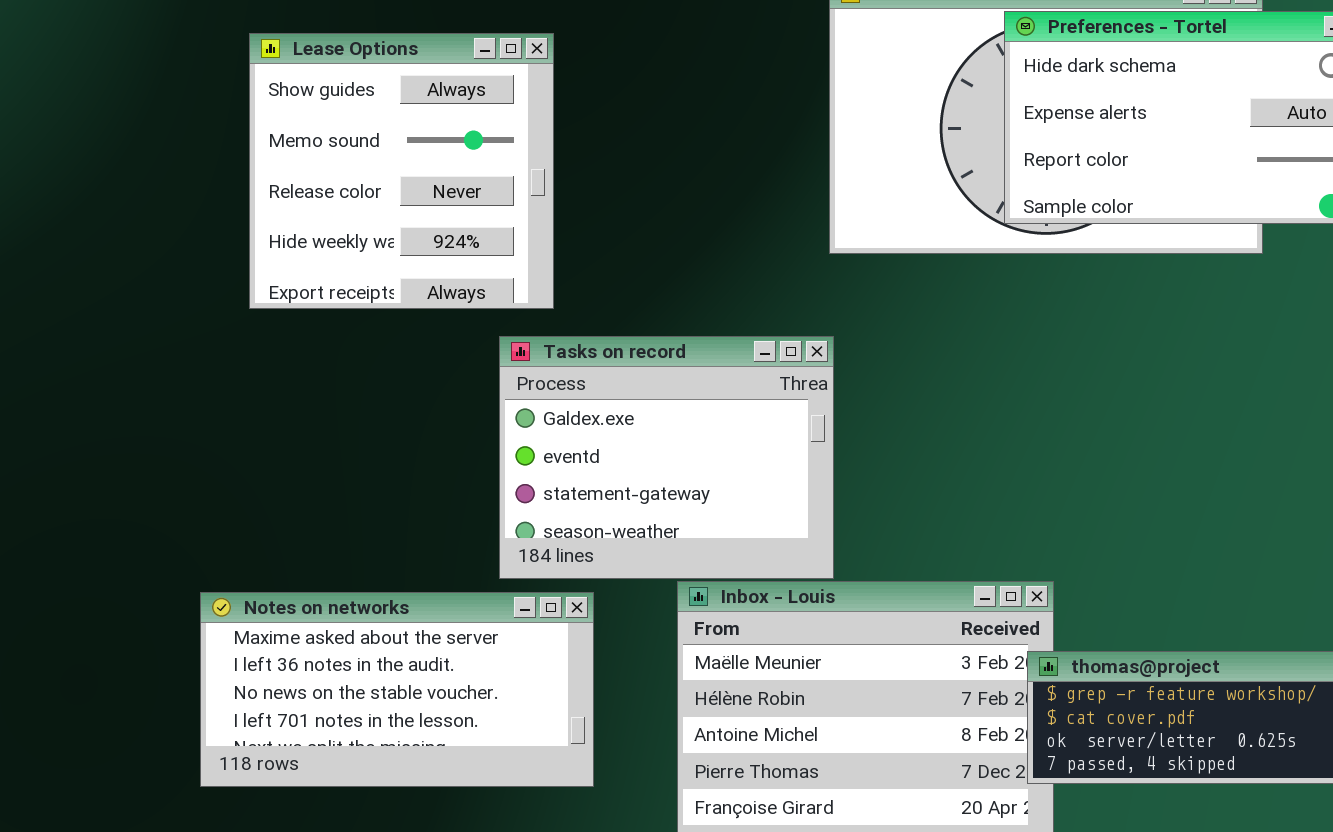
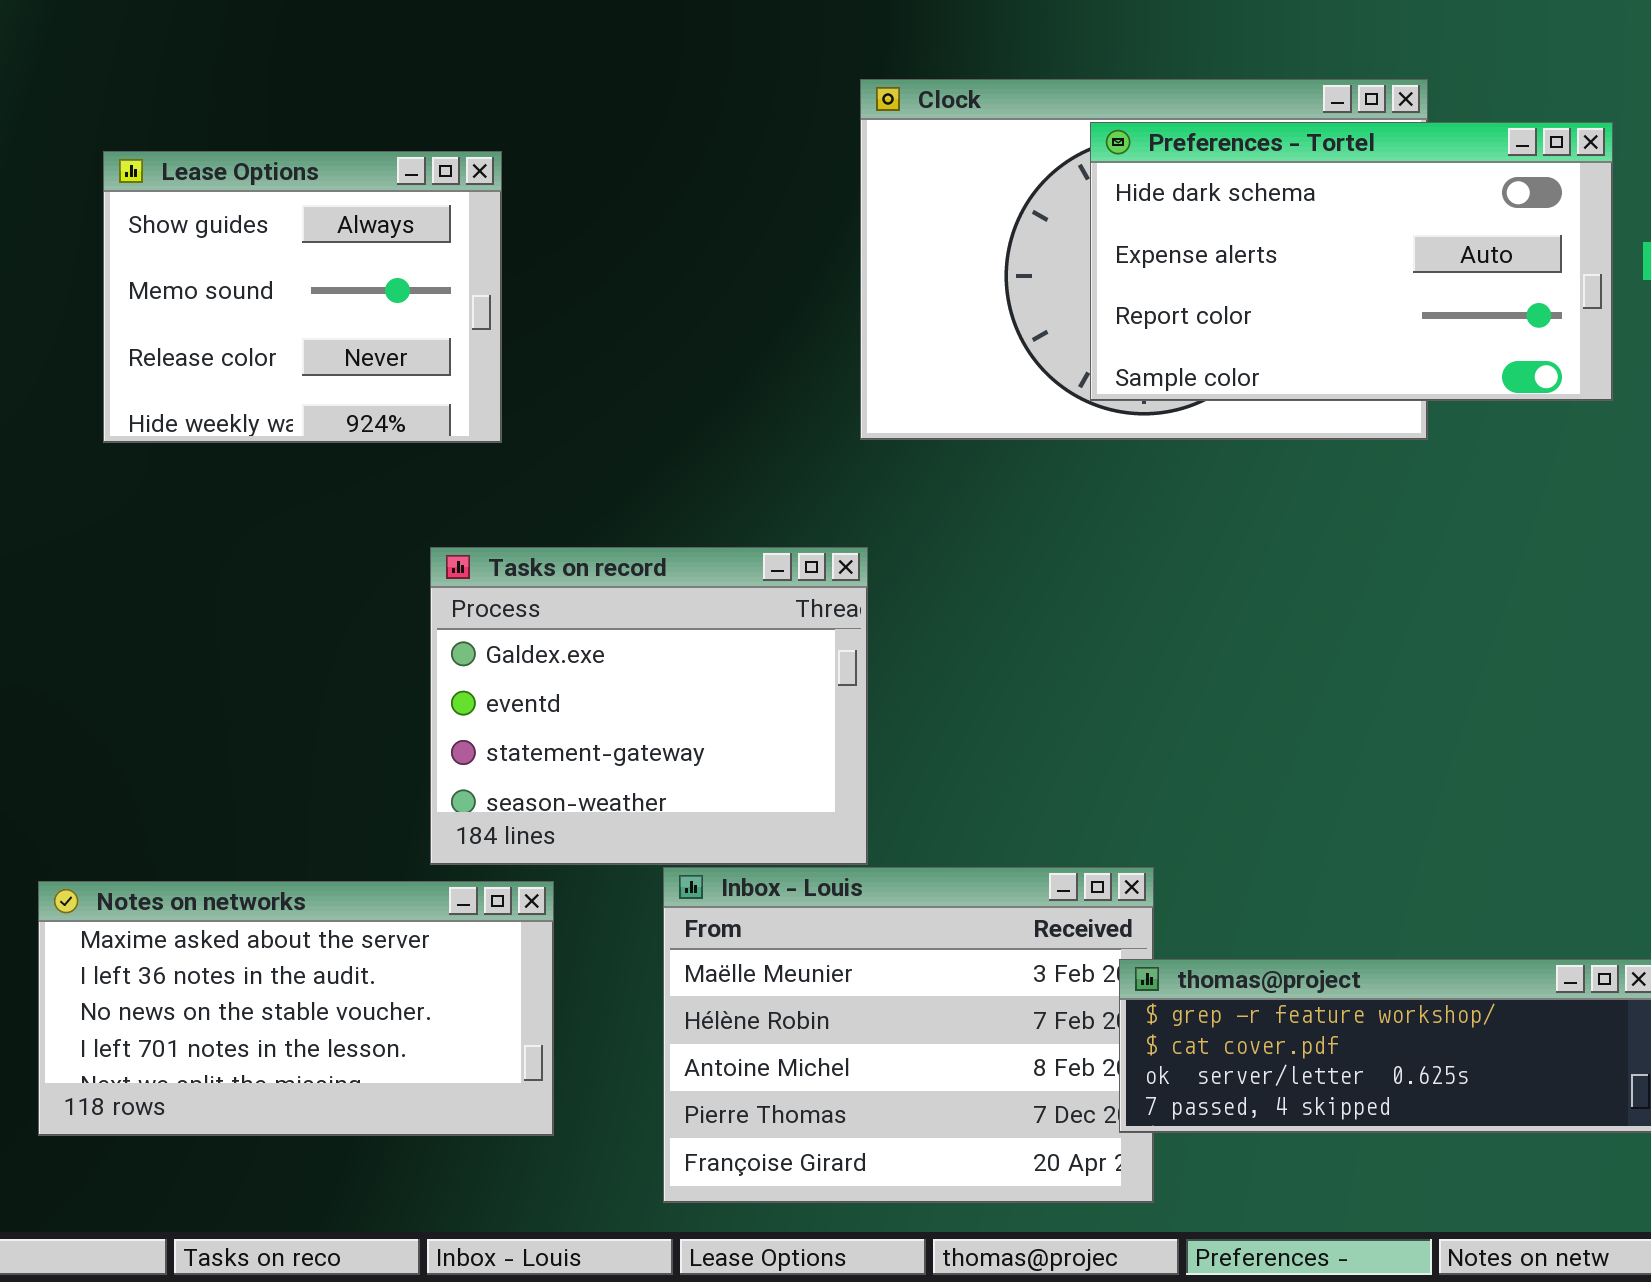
Lease Options: [249,33,554,309] -> [103,151,502,443], resized

